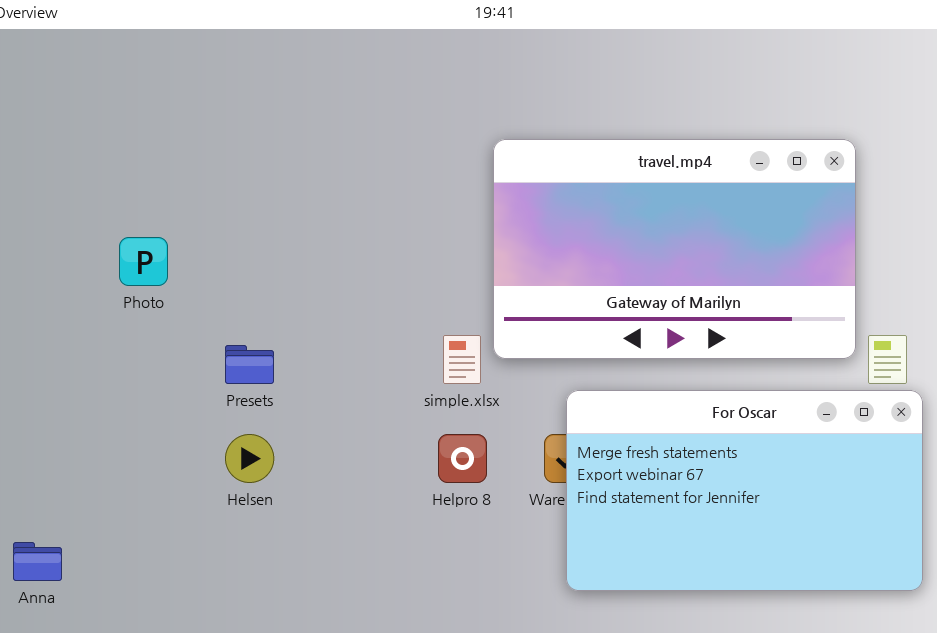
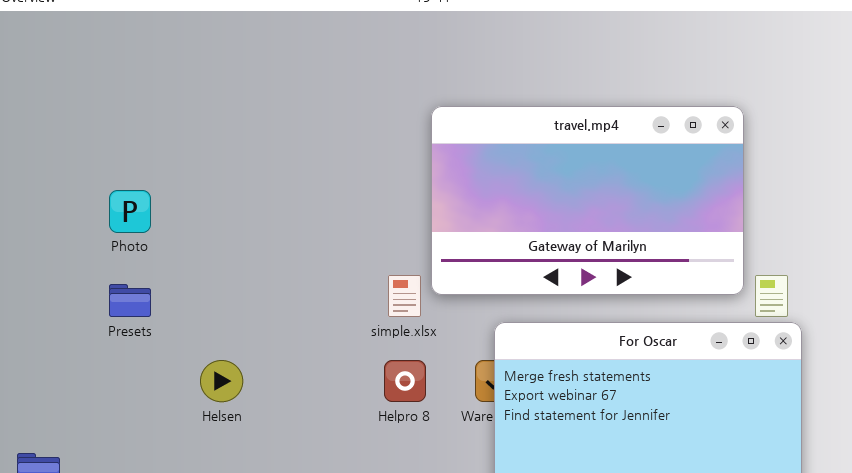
Presets: [225,345,274,384] -> [109,284,151,317], moved

